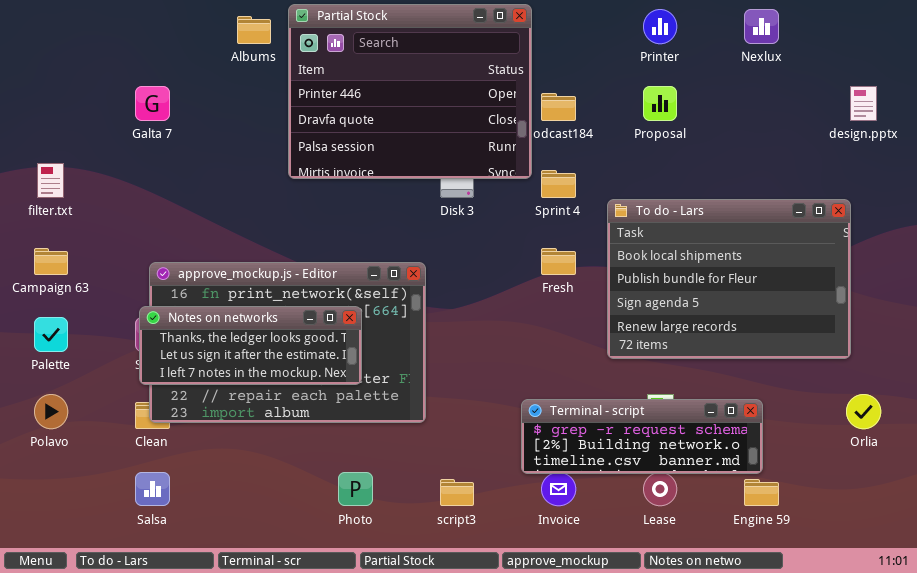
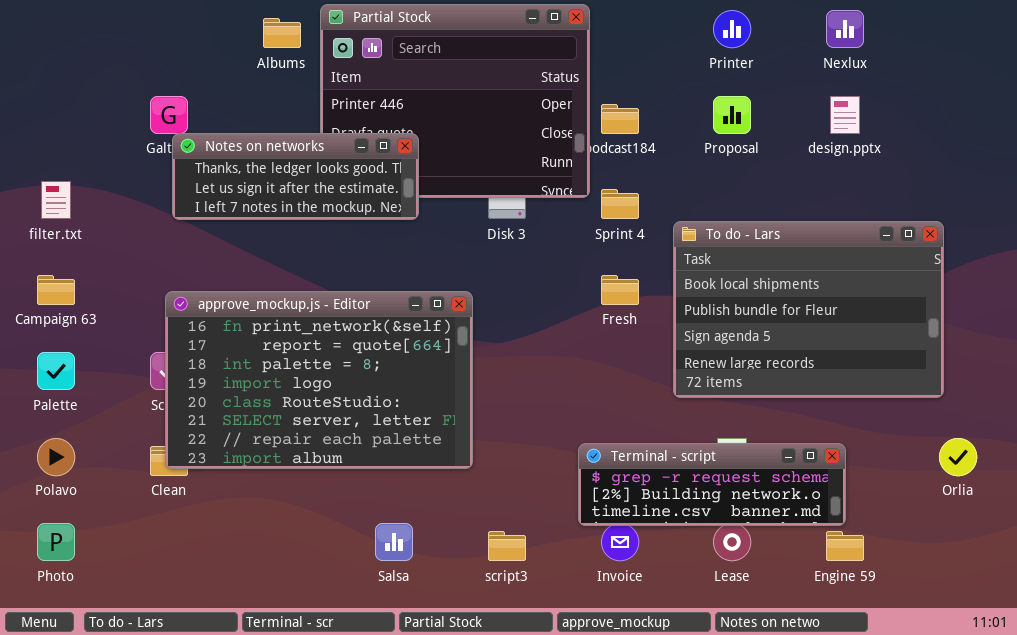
design.pptx: [850,86,877,121] -> [830,96,860,134], moved
Notes on networks: [139,306,362,385] -> [172,133,419,220], moved
Salsa: [135,472,170,506] -> [375,523,413,561], moved
Photo: [338,472,373,506] -> [37,523,75,561], moved

